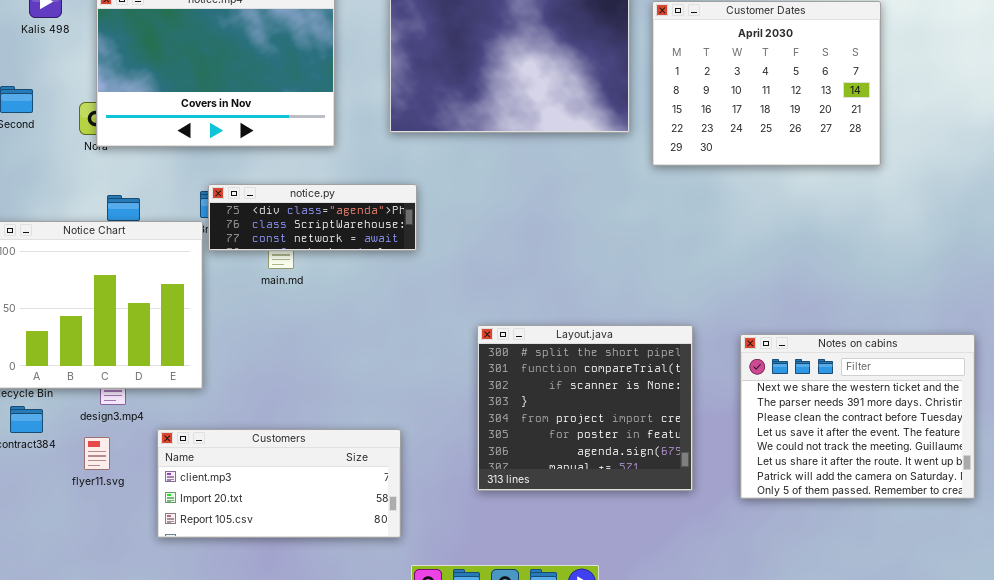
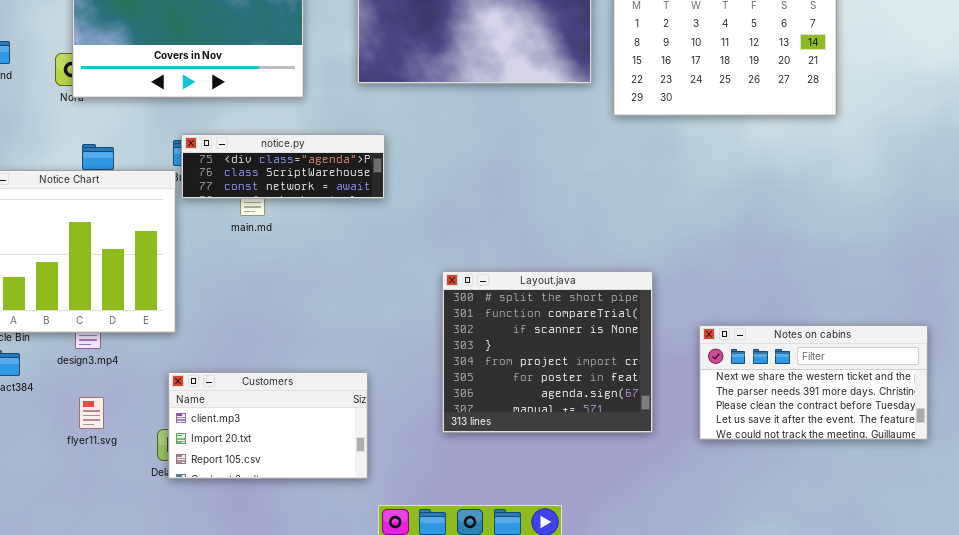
Notes on cabins: [740,334,975,499] -> [699,325,928,440], resized
Customers: [157,429,401,538] -> [168,372,368,479], resized
flyer11.svg: [84,437,110,470] -> [79,397,104,429], moved

